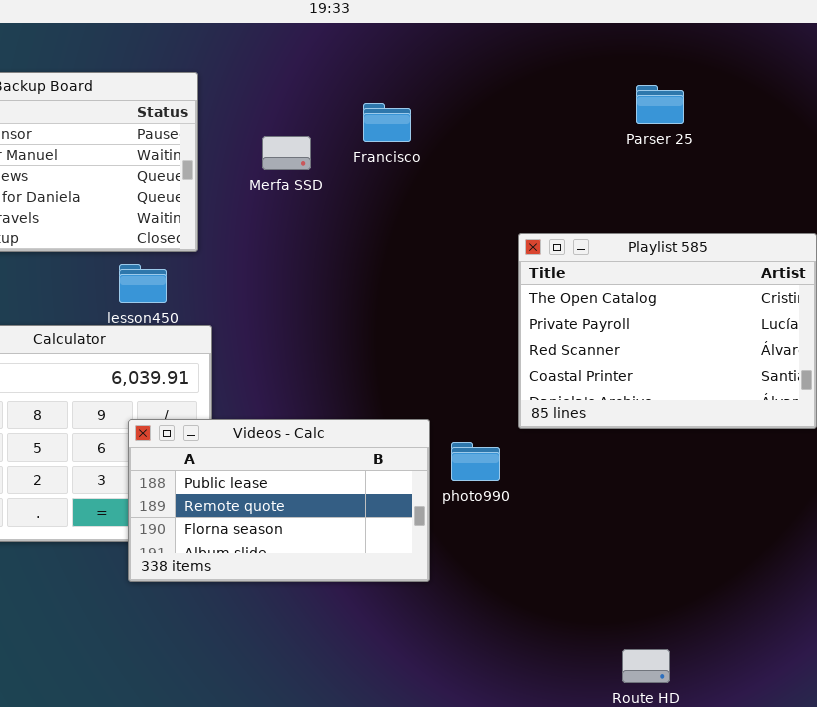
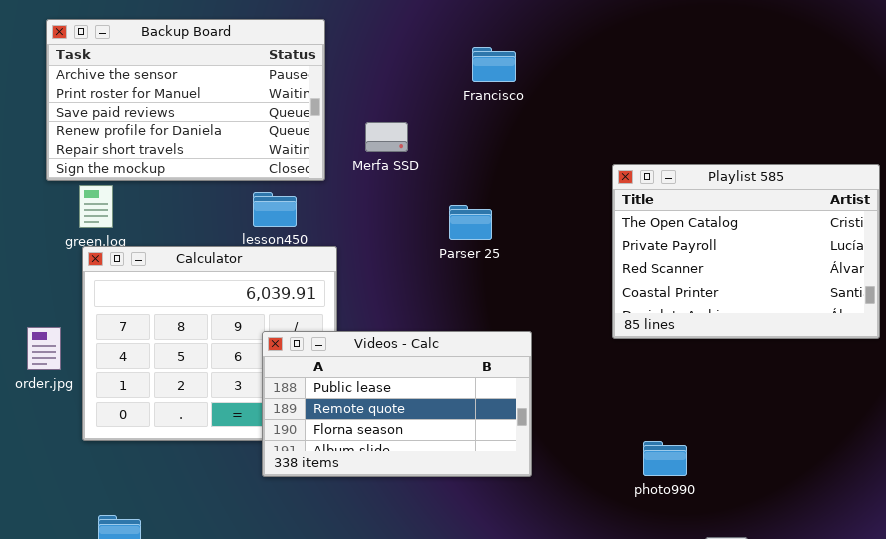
Parser 25: [636,85,684,124] -> [449,205,492,240], moved
Merfa SSD: [262,136,311,170] -> [365,122,408,152], moved
photo990: [451,442,500,481] -> [643,441,687,476], moved

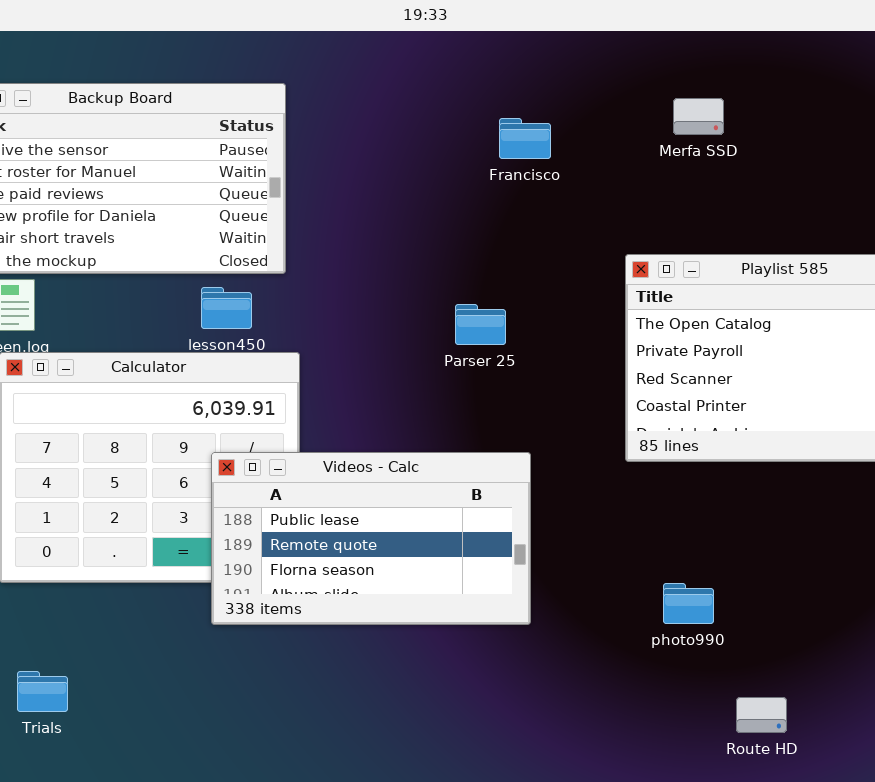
Francisco: [472,47,516,82] -> [499,118,551,159], moved
Merfa SSD: [365,122,408,152] -> [673,98,724,135], moved
Parser 25: [449,205,492,240] -> [455,304,506,345], moved

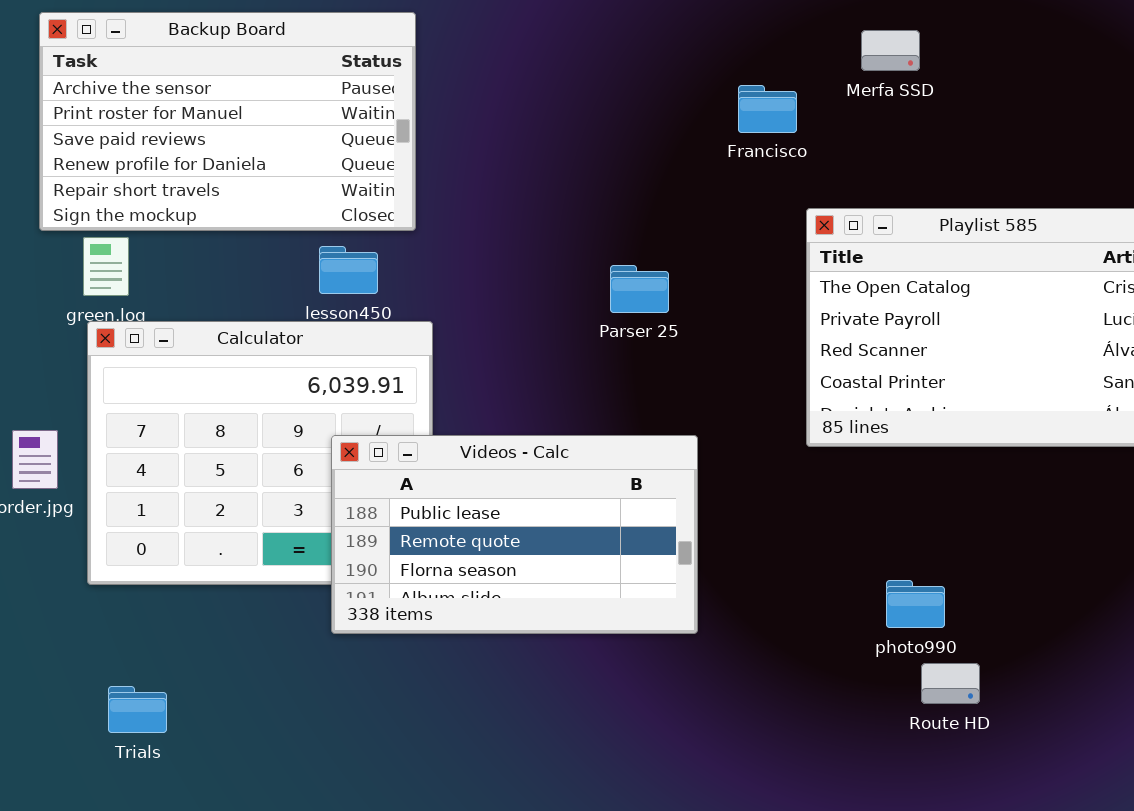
Francisco: [499,118,551,159] -> [738,85,797,133], moved
photo990: [663,583,714,624] -> [886,580,945,628], moved
Route HD: [736,697,787,733] -> [921,663,980,704], moved

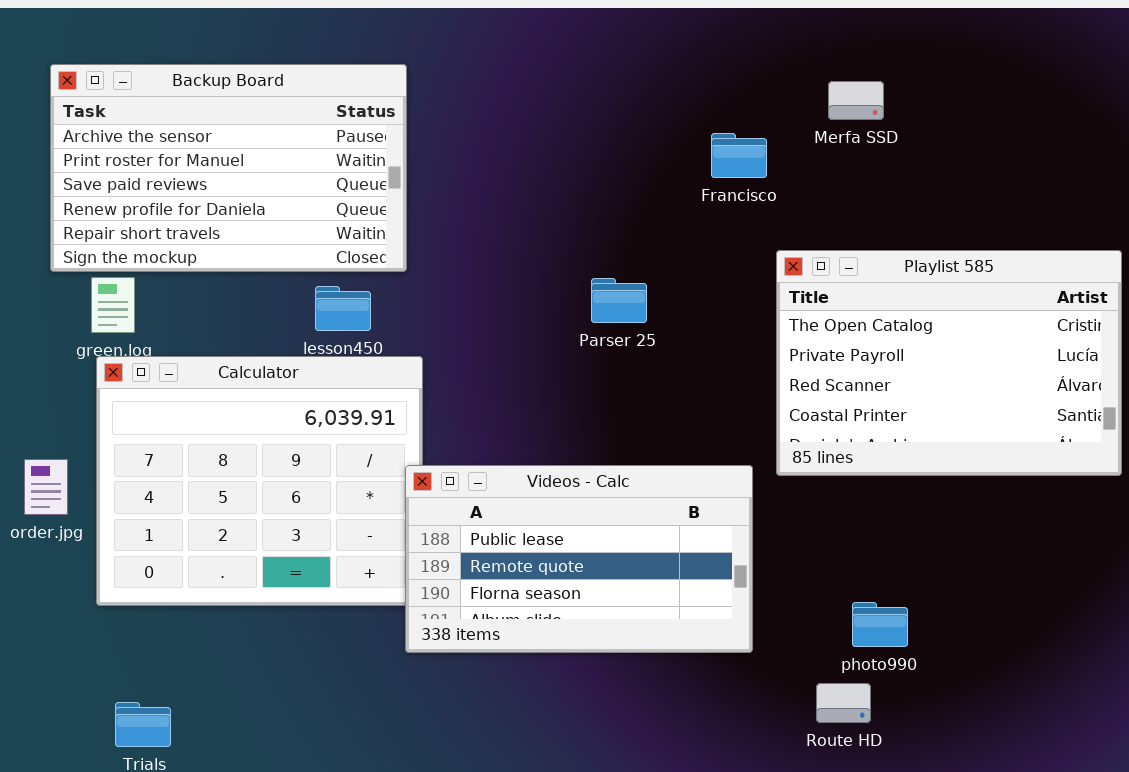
Parser 25: [610,265,669,313] -> [591,278,647,323], moved
Videos - Calc: [331,435,698,634] -> [405,465,753,653], moved
Route HD: [921,663,980,704] -> [816,683,871,723], moved

